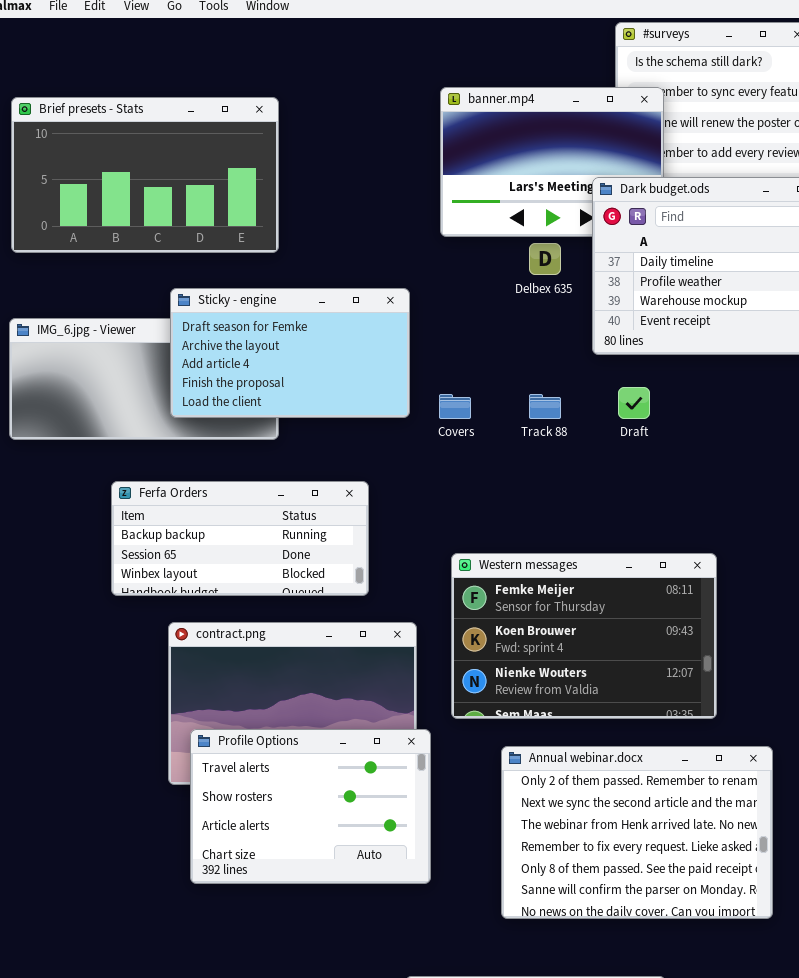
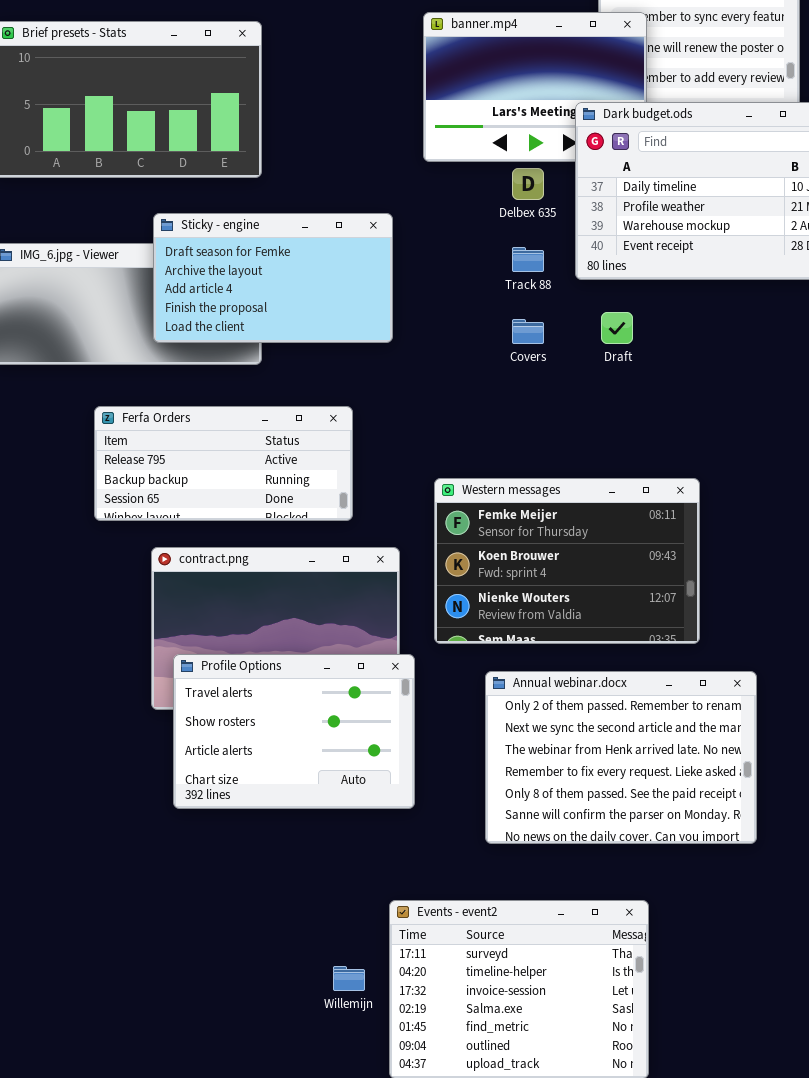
Covers: [439,394,471,419] -> [512,319,544,344], moved
Track 88: [529,394,561,419] -> [512,247,544,272], moved
Ferfa Orders: [111,481,369,596] -> [94,406,353,521], scrolled up 1 row

